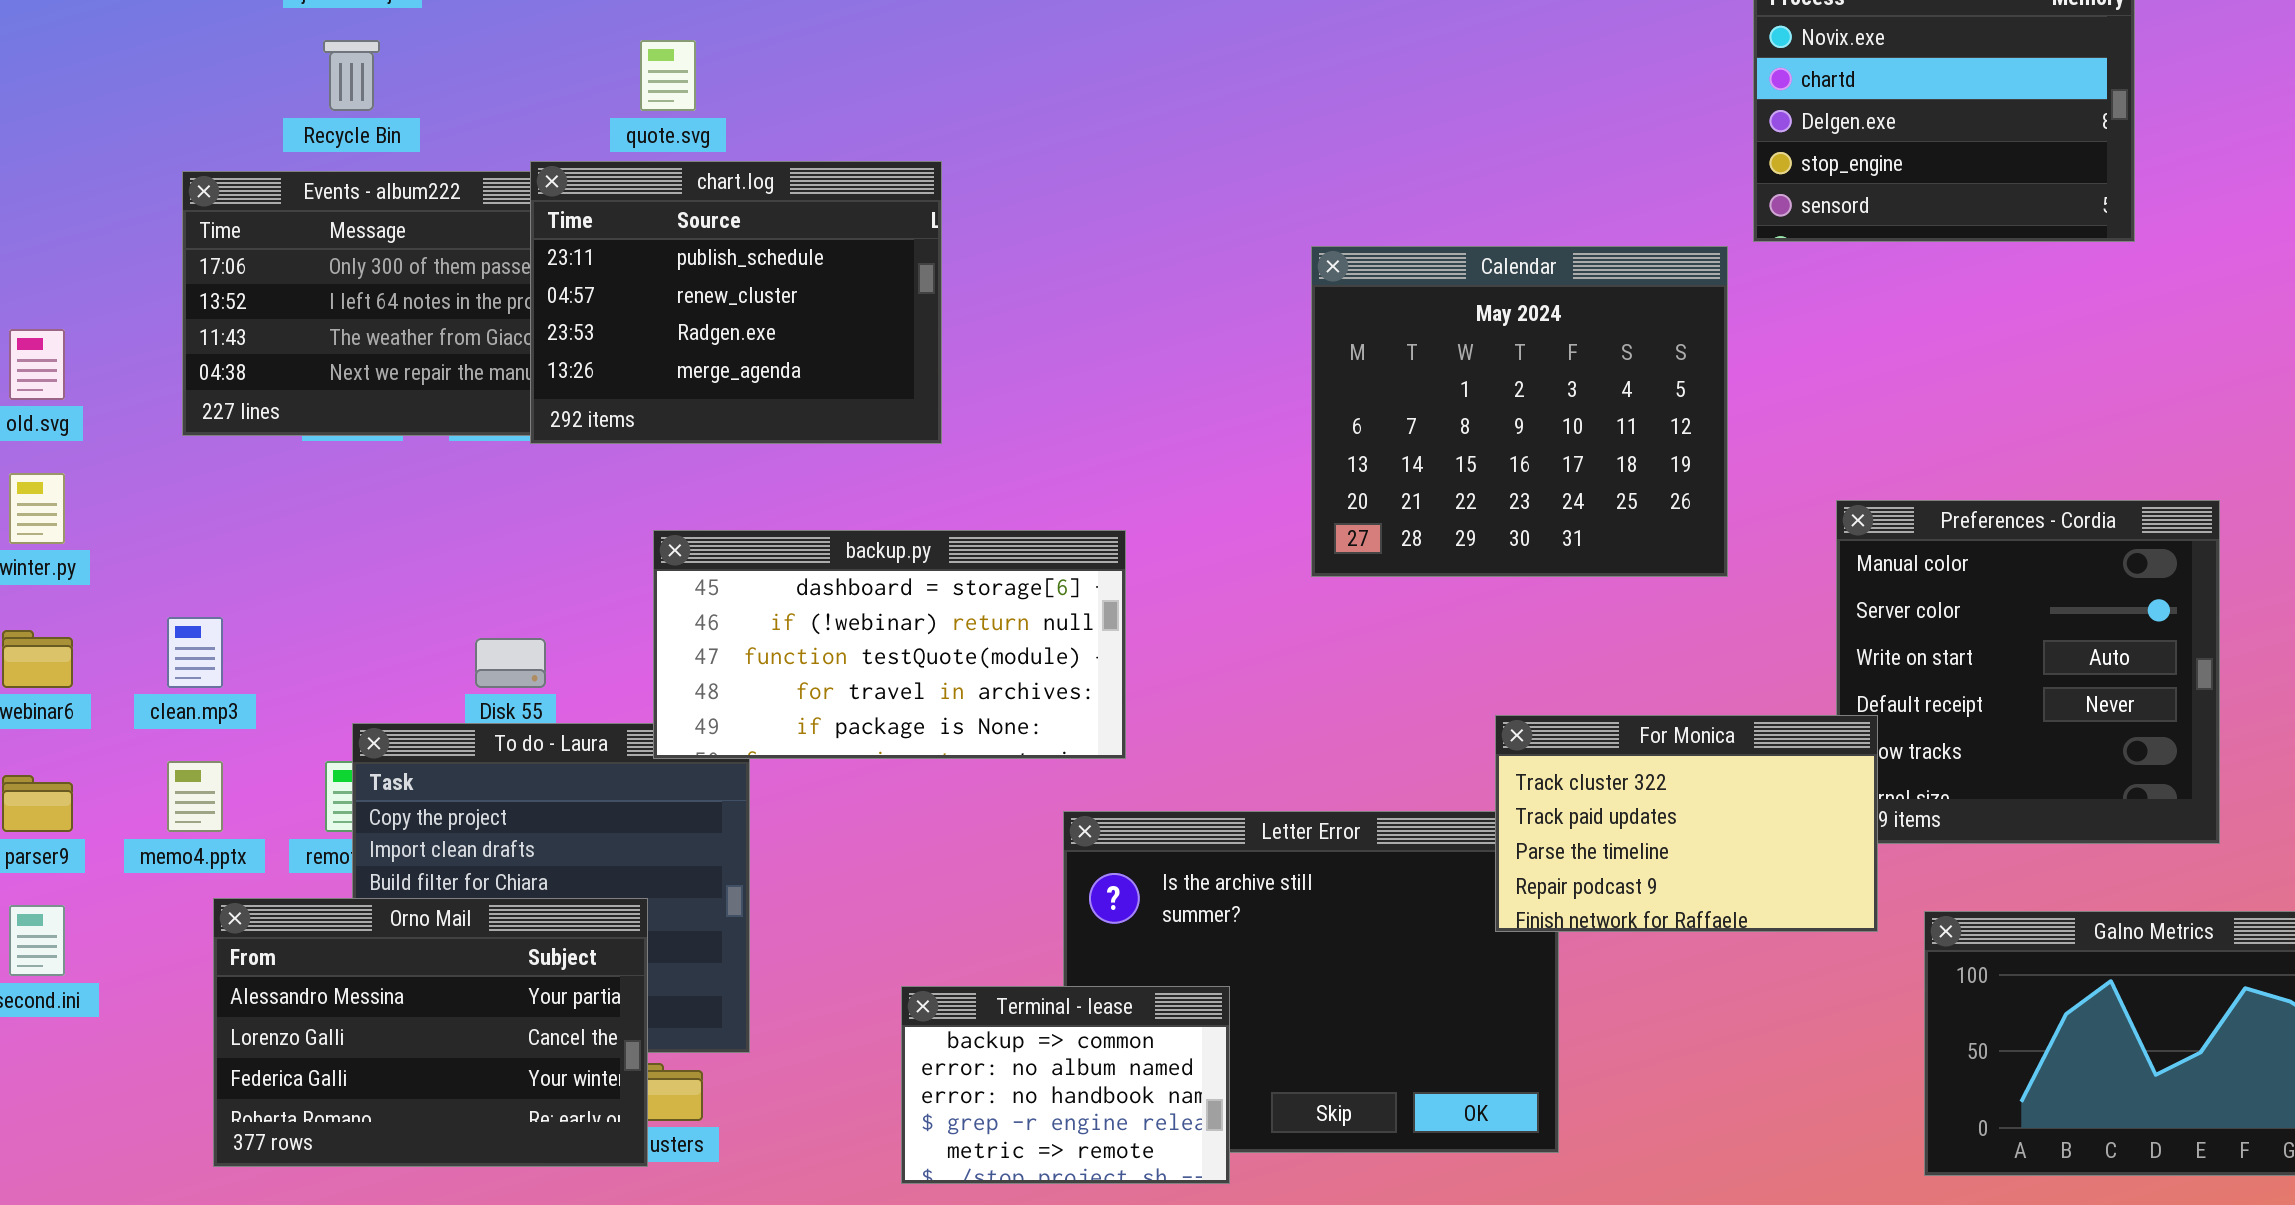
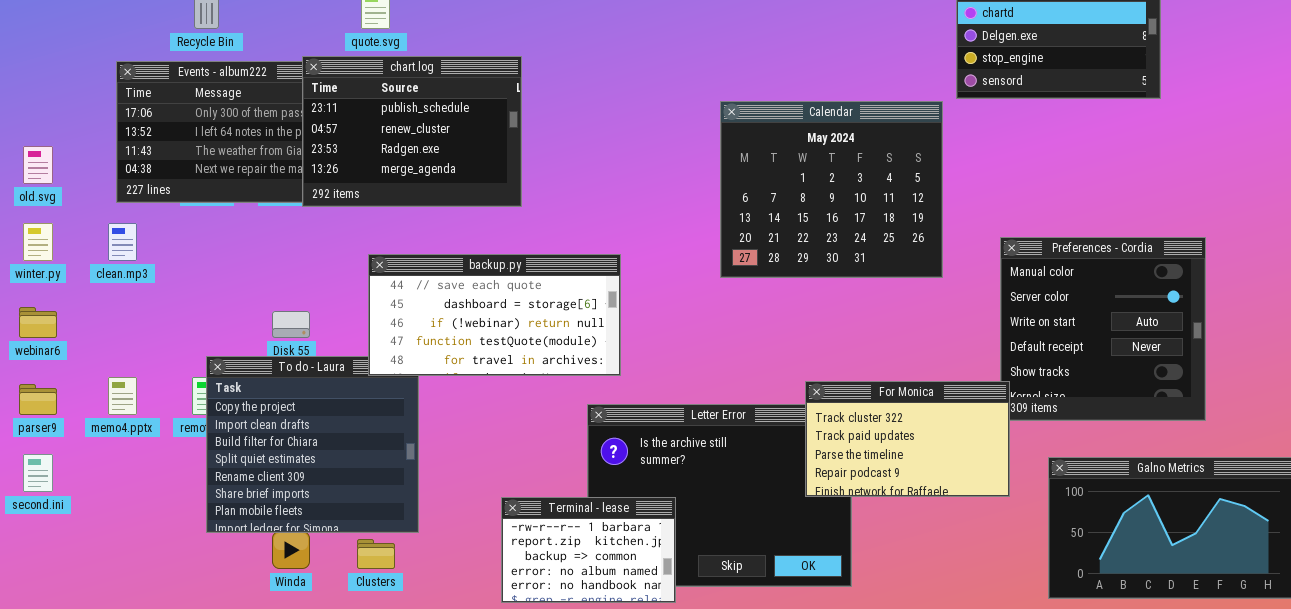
backup.py: [653,530,1126,759] -> [368,254,621,376], scrolled up 1 row
clean.mp3: [167,617,223,688] -> [108,223,137,261], moved
For Monica: [1495,715,1878,932] -> [805,381,1010,497], moved
Orno Mail: [213,898,648,1167] -> none, closed
Terminal - lease: [901,986,1230,1184] -> [501,497,676,603], scrolled up 2 rows

